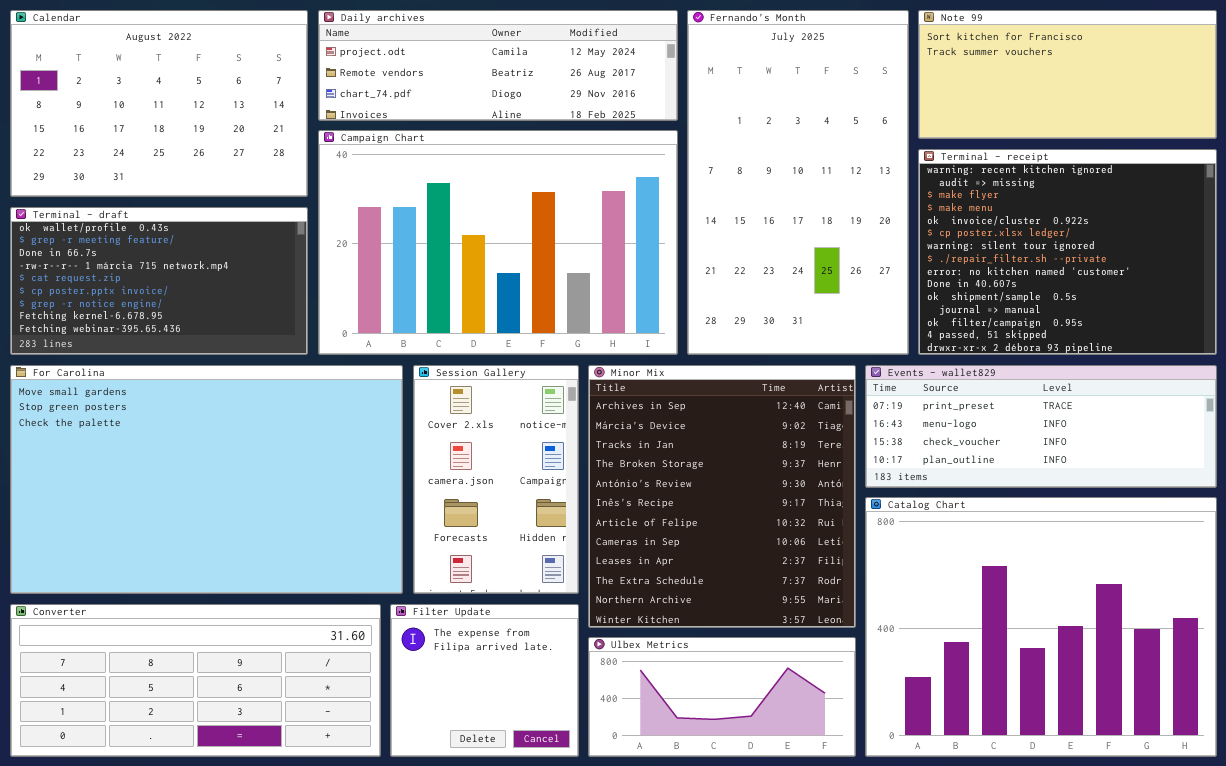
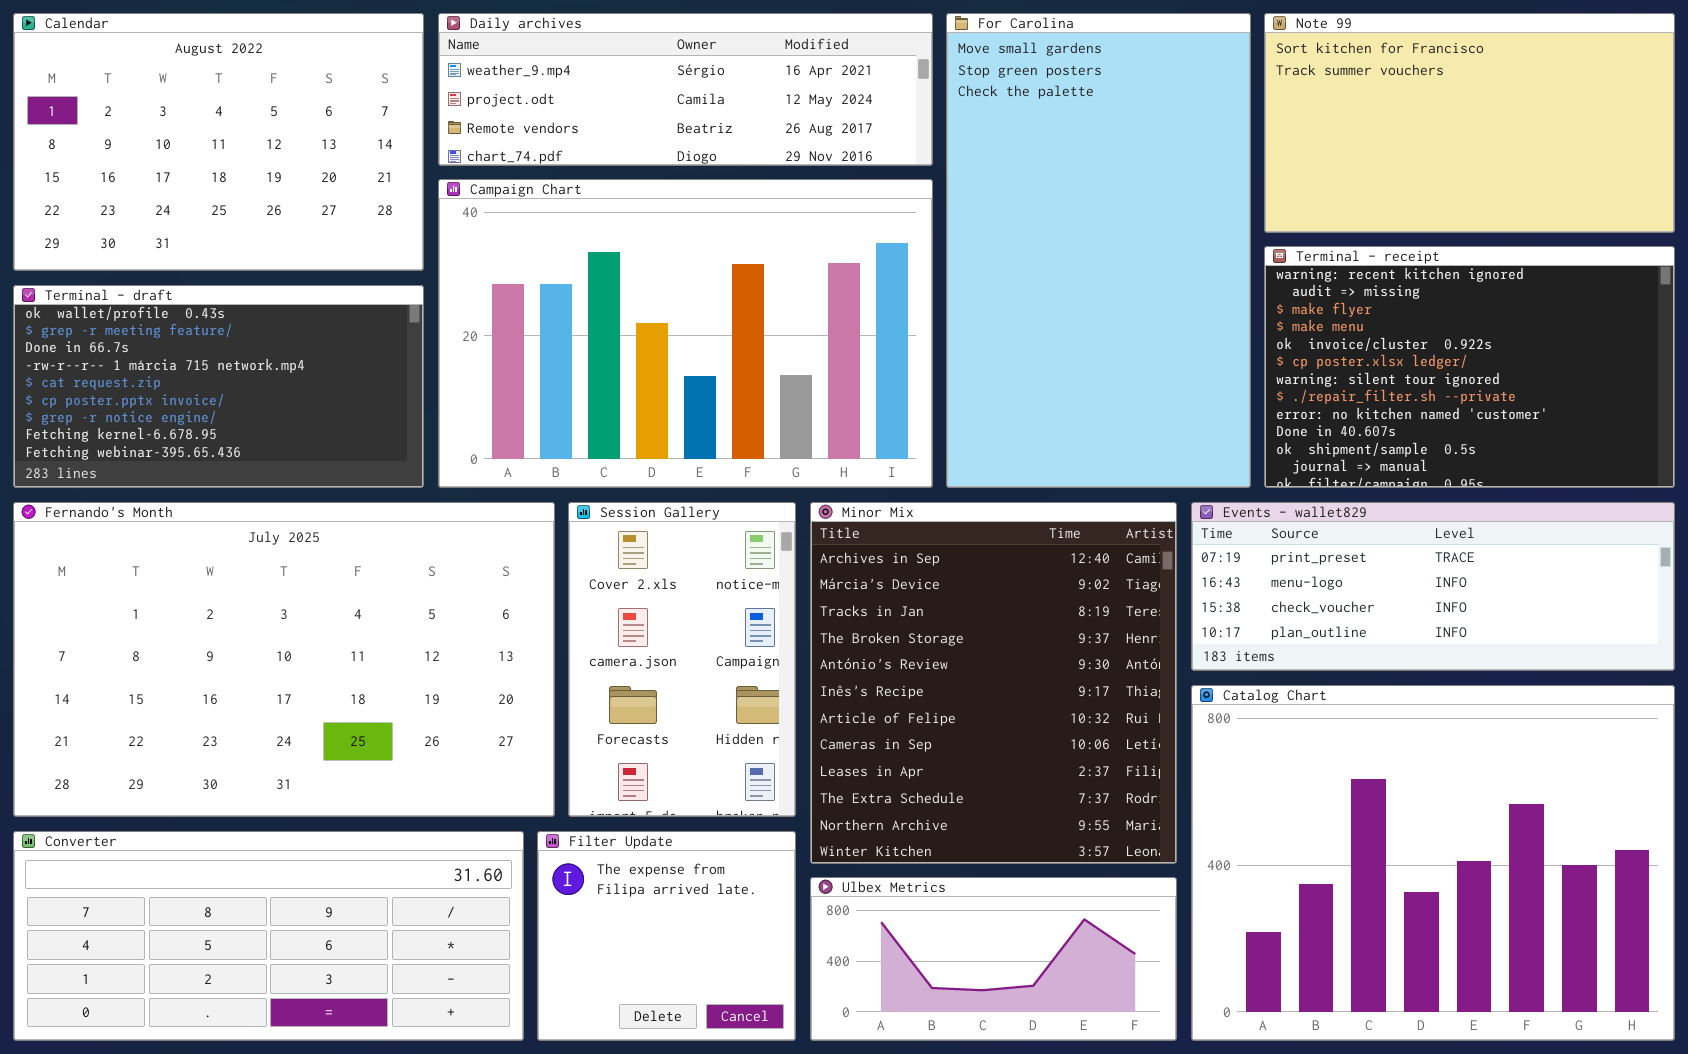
Daily archives: [318,10,678,121] -> [438,13,933,166], scrolled up 1 row
Fernando's Month: [687,10,909,355] -> [13,502,555,817], moved, resized
Note 99: [918,10,1217,139] -> [1264,13,1675,233], resized
Terminal - receipt: [918,149,1217,355] -> [1264,246,1675,488], resized
For Carolina: [10,365,403,594] -> [946,13,1251,488], moved, resized

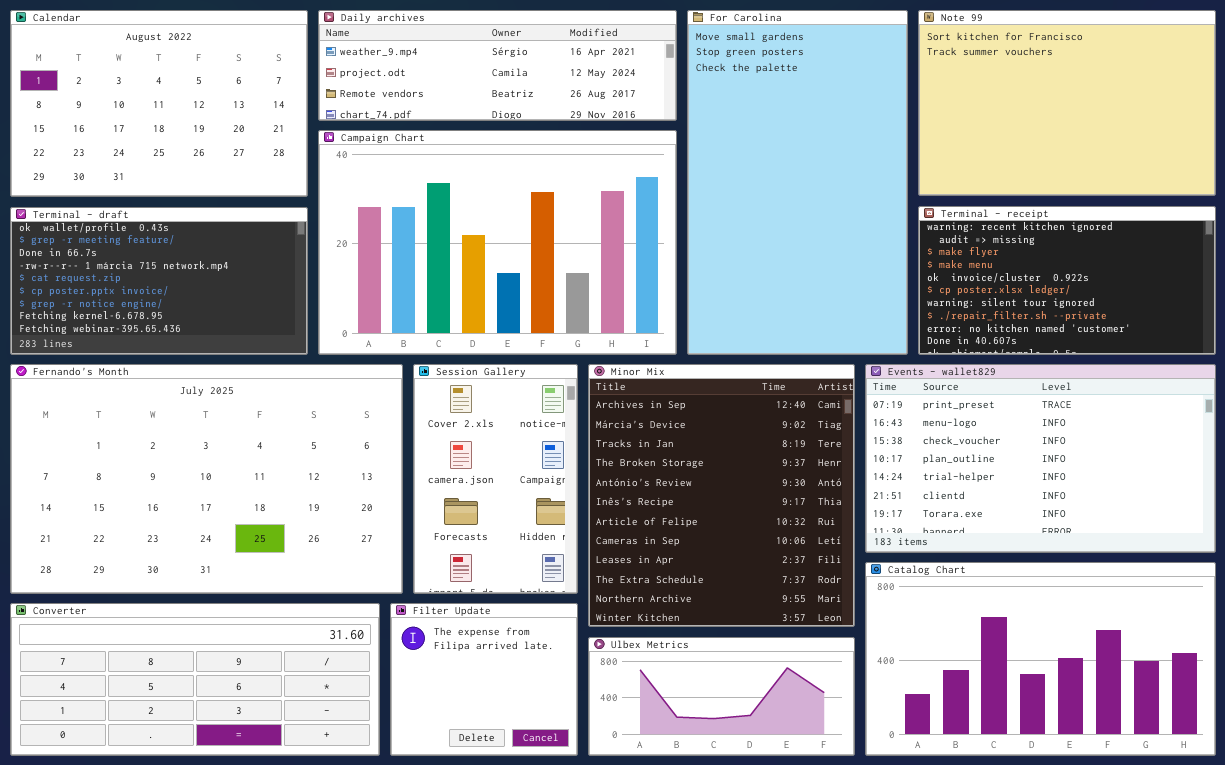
Note 99: [1264,13,1675,233] -> [918,10,1216,196], resized
Terminal - receipt: [1264,246,1675,488] -> [918,206,1216,355], resized
Events - wallet829: [1191,502,1675,671] -> [865,364,1216,553], resized
Catalog Chart: [1191,685,1675,1041] -> [865,562,1216,756], resized

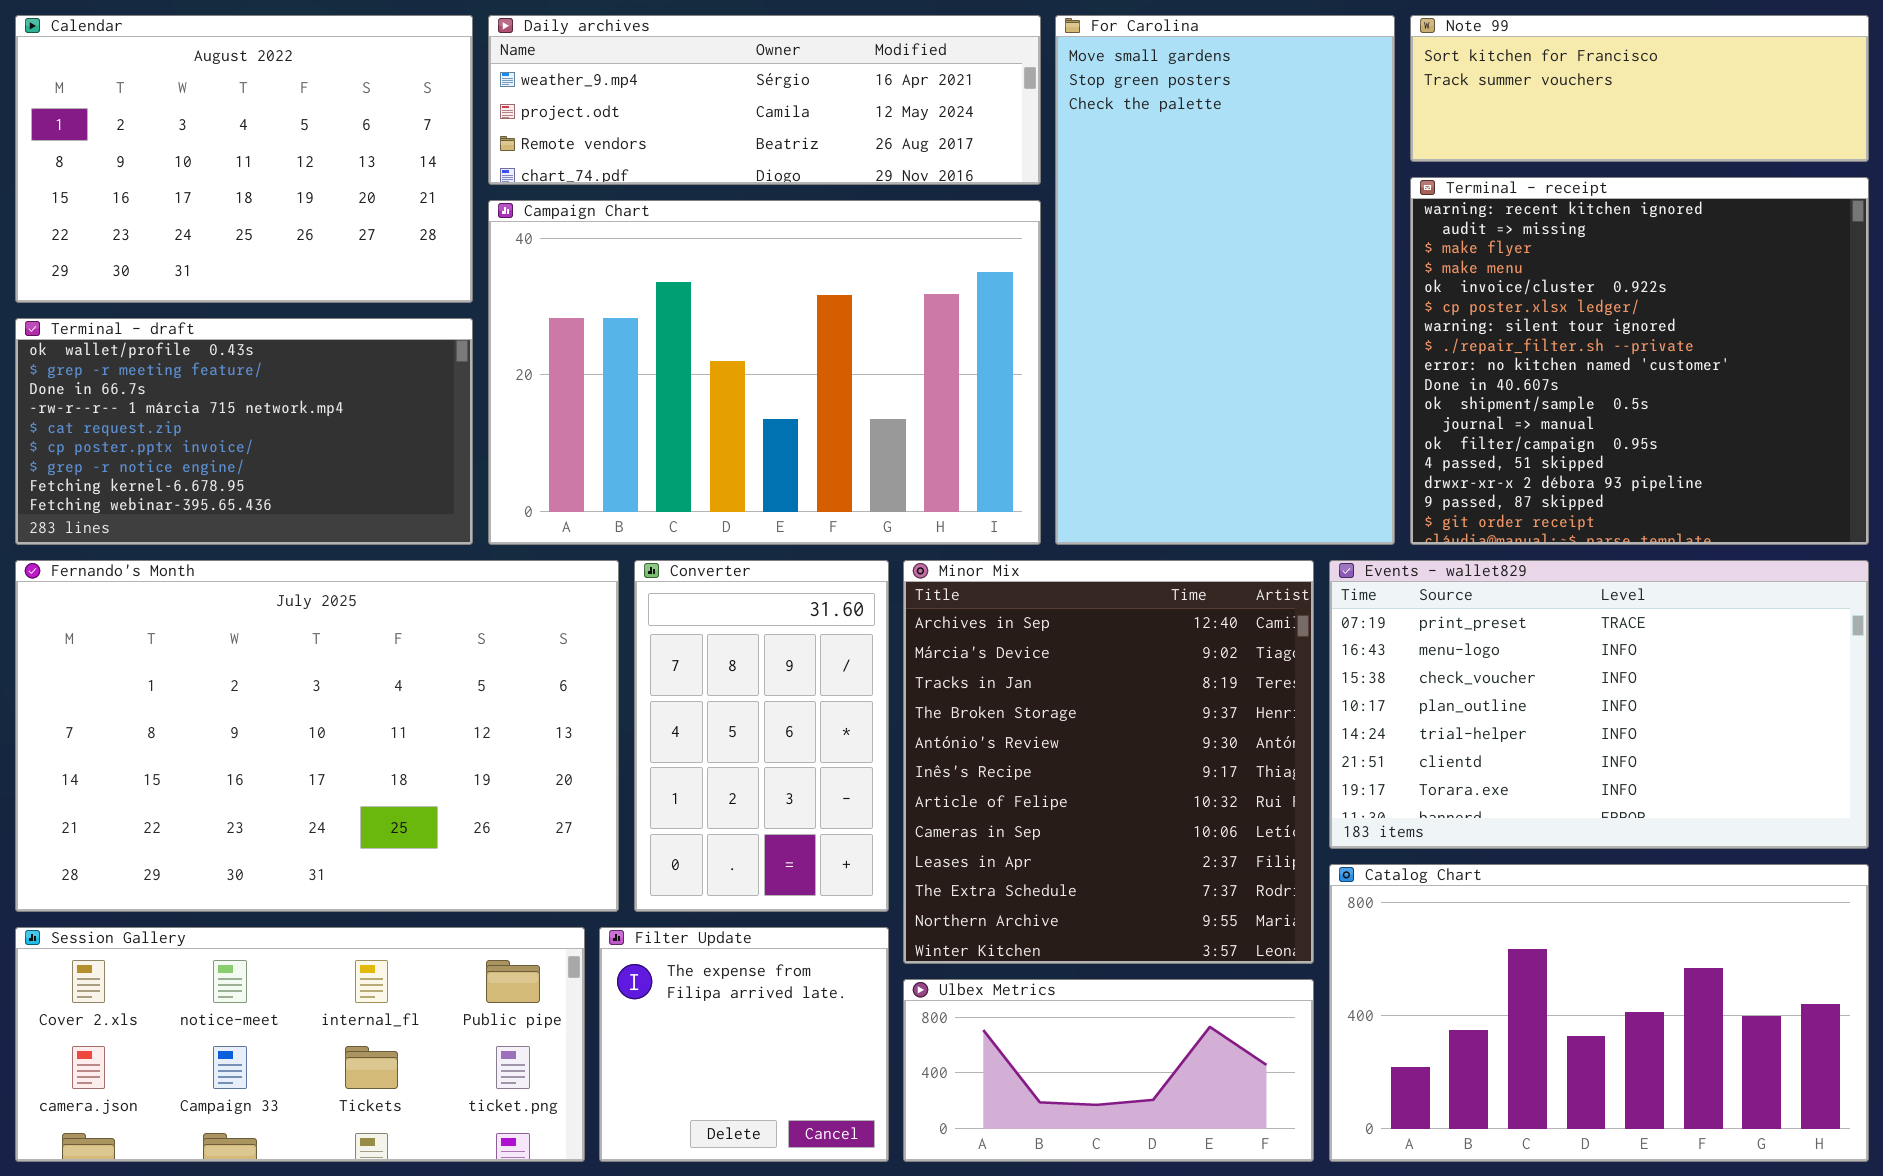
Note 99: [918,10,1216,196] -> [1410,15,1869,162], resized
Terminal - receipt: [918,206,1216,355] -> [1410,177,1869,545], resized
Session Gallery: [413,364,578,594] -> [15,927,585,1162], moved, resized
Converter: [10,603,380,756] -> [634,560,889,912], moved, resized

